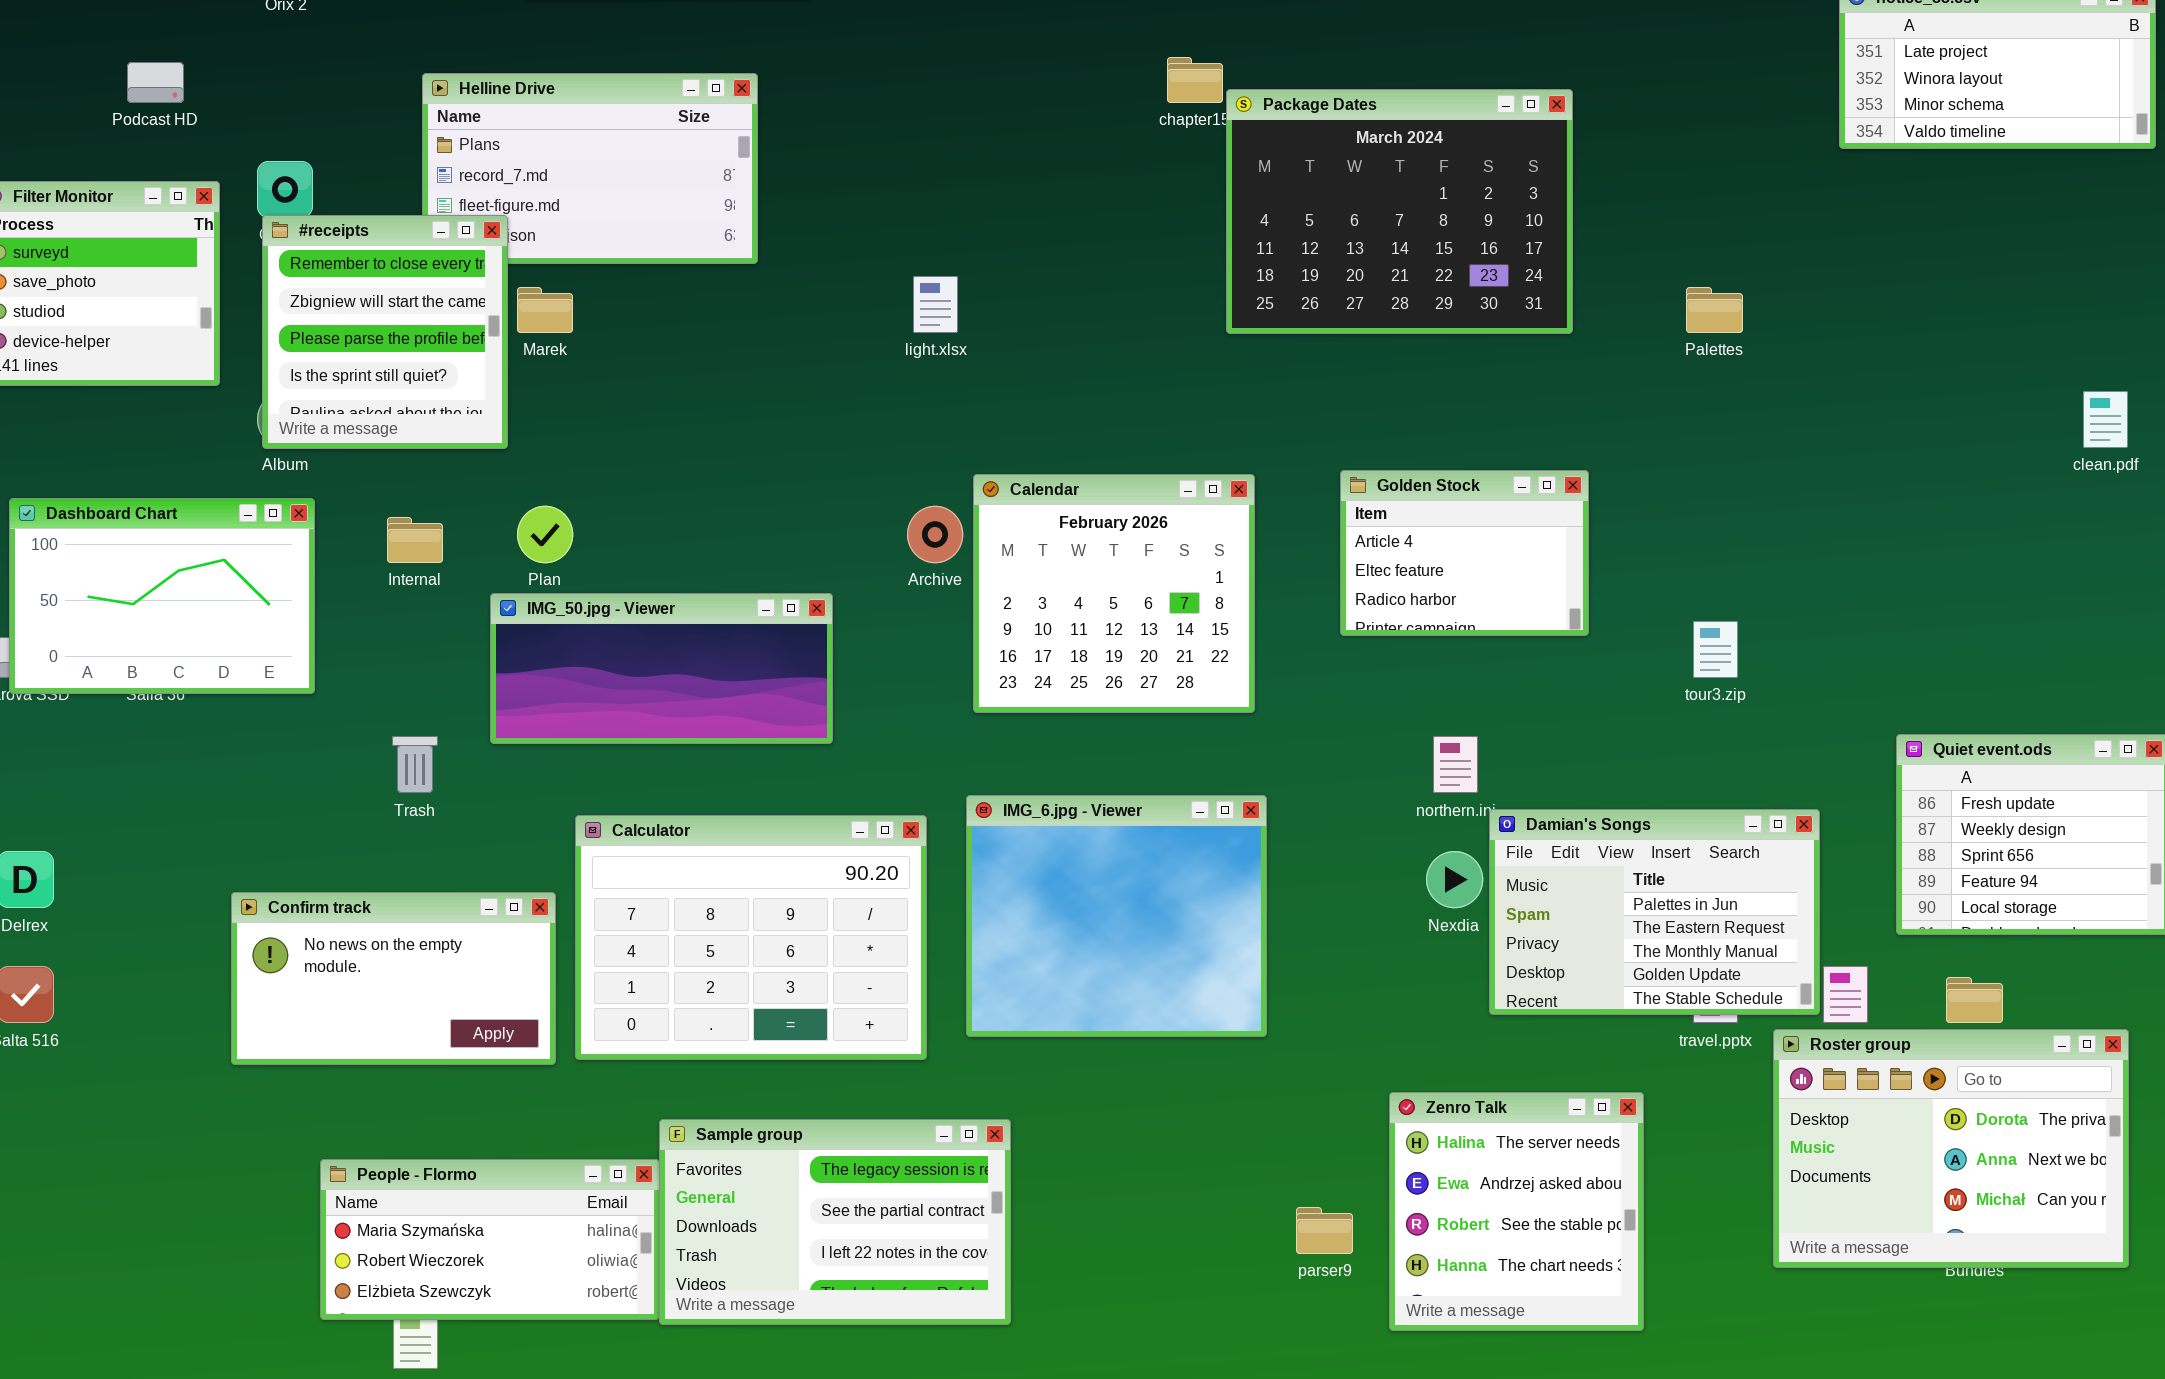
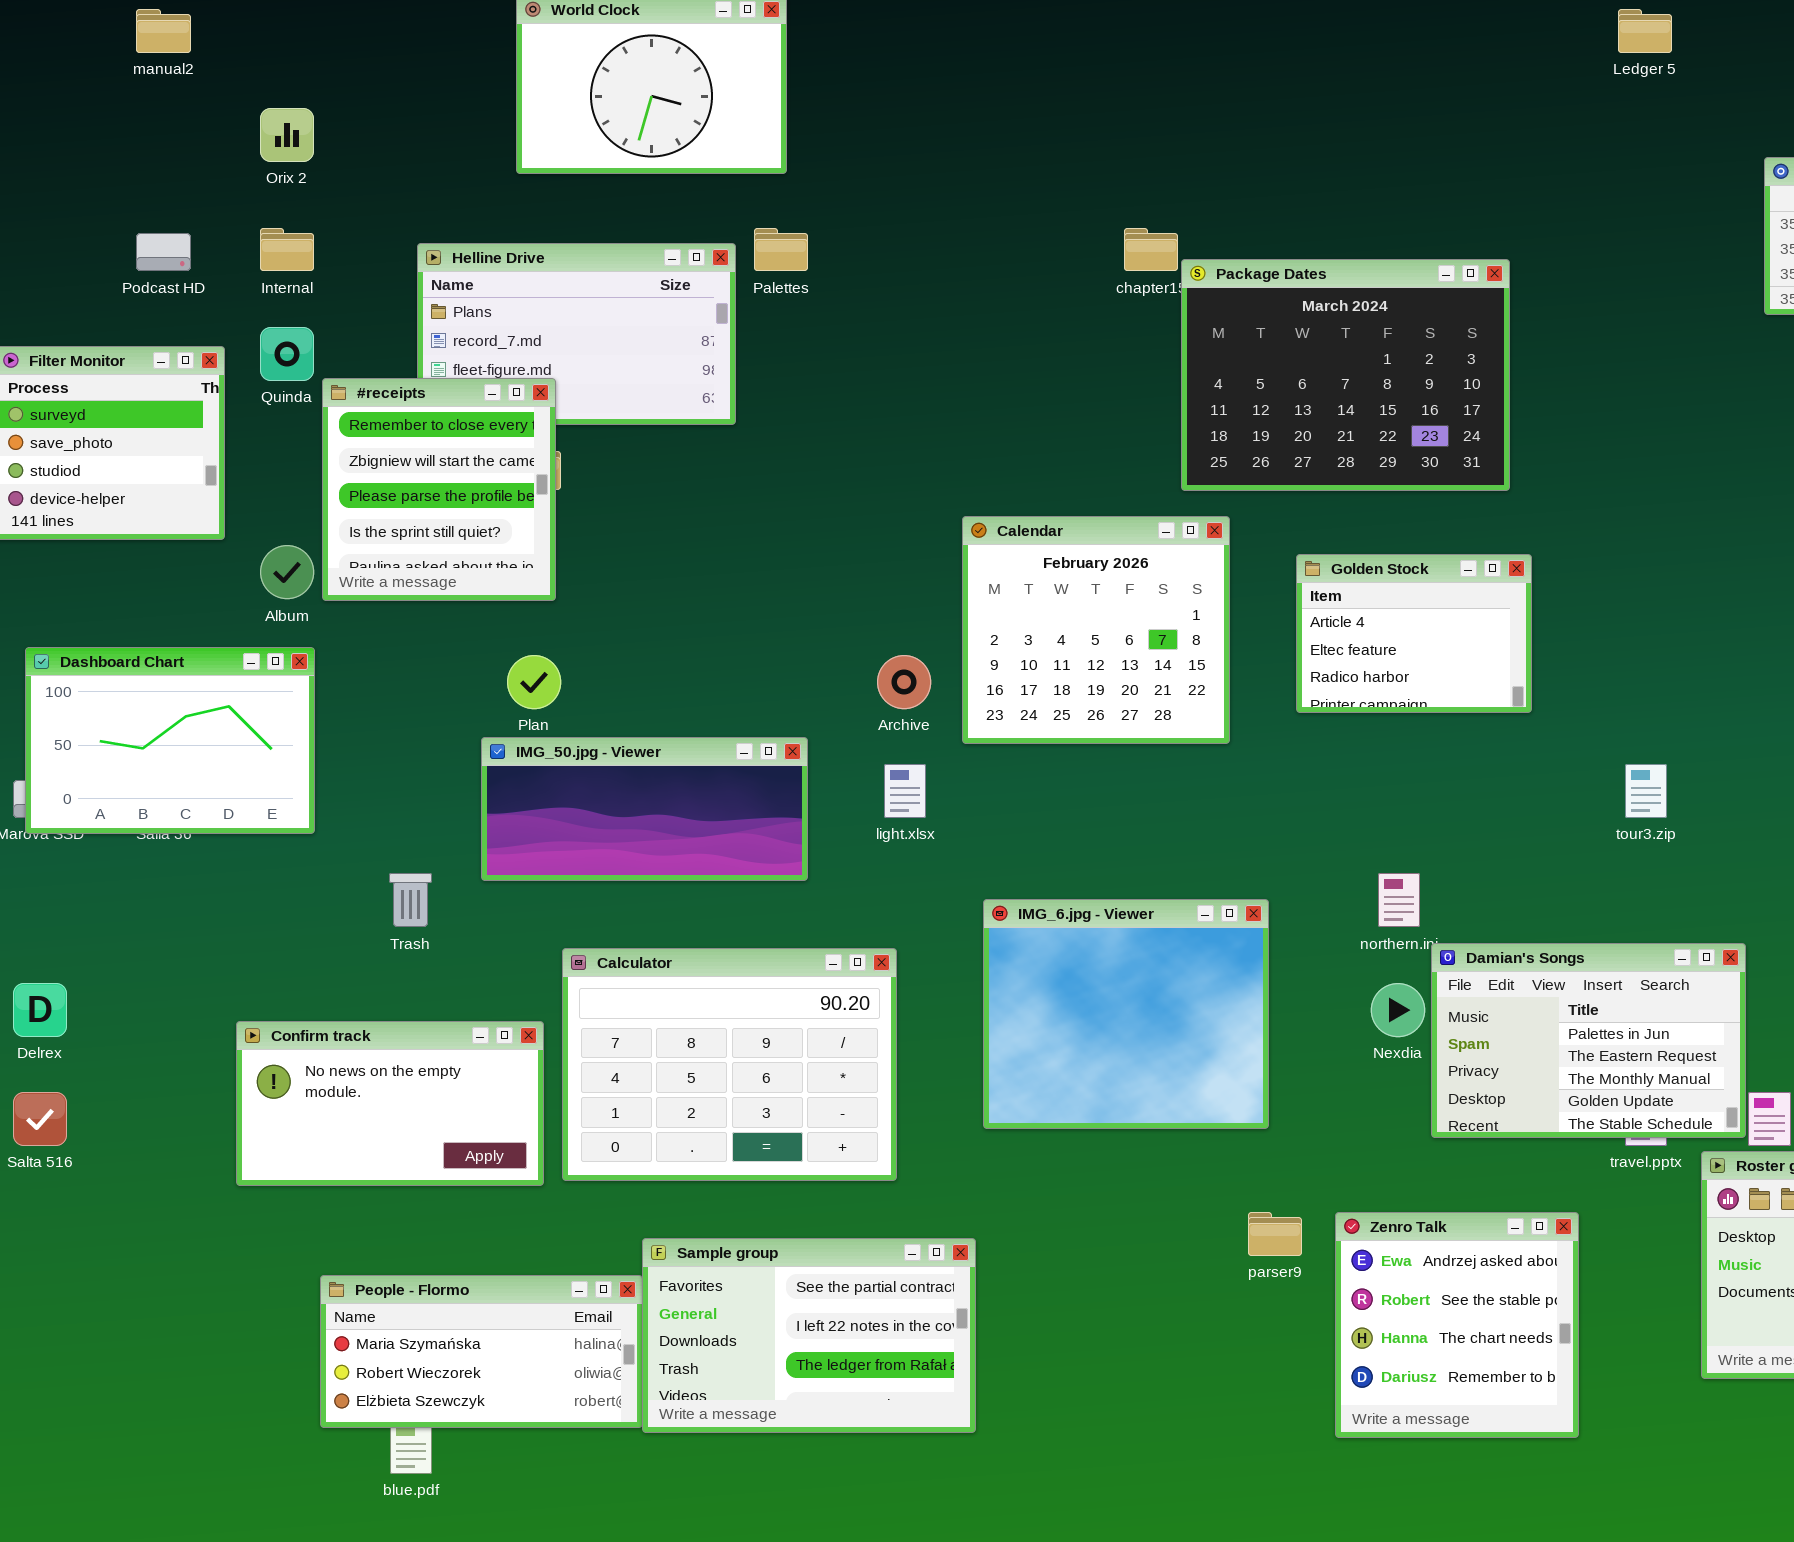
#receipts: [262,215,508,449] -> [322,378,556,601], moved
light.xlsx: [913,276,958,333] -> [884,764,926,818], moved
Palettes: [1686,287,1743,333] -> [754,228,808,271], moved
Golden Stock: [1340,470,1589,636] -> [1296,554,1532,713], moved
Calendar: [973,474,1255,713] -> [962,516,1230,744], moved
Internal: [387,517,443,563] -> [260,228,314,271], moved
IMG_6.jpg - Viewer: [966,795,1267,1037] -> [983,899,1269,1129], moved
Zenro Talk: [1389,1092,1644,1331] -> [1335,1212,1579,1438], scrolled down 1 row
Sample group: [659,1119,1011,1325] -> [642,1238,976,1433], scrolled down 1 row
parser9: [1296,1207,1353,1254] -> [1248,1212,1302,1256], moved

